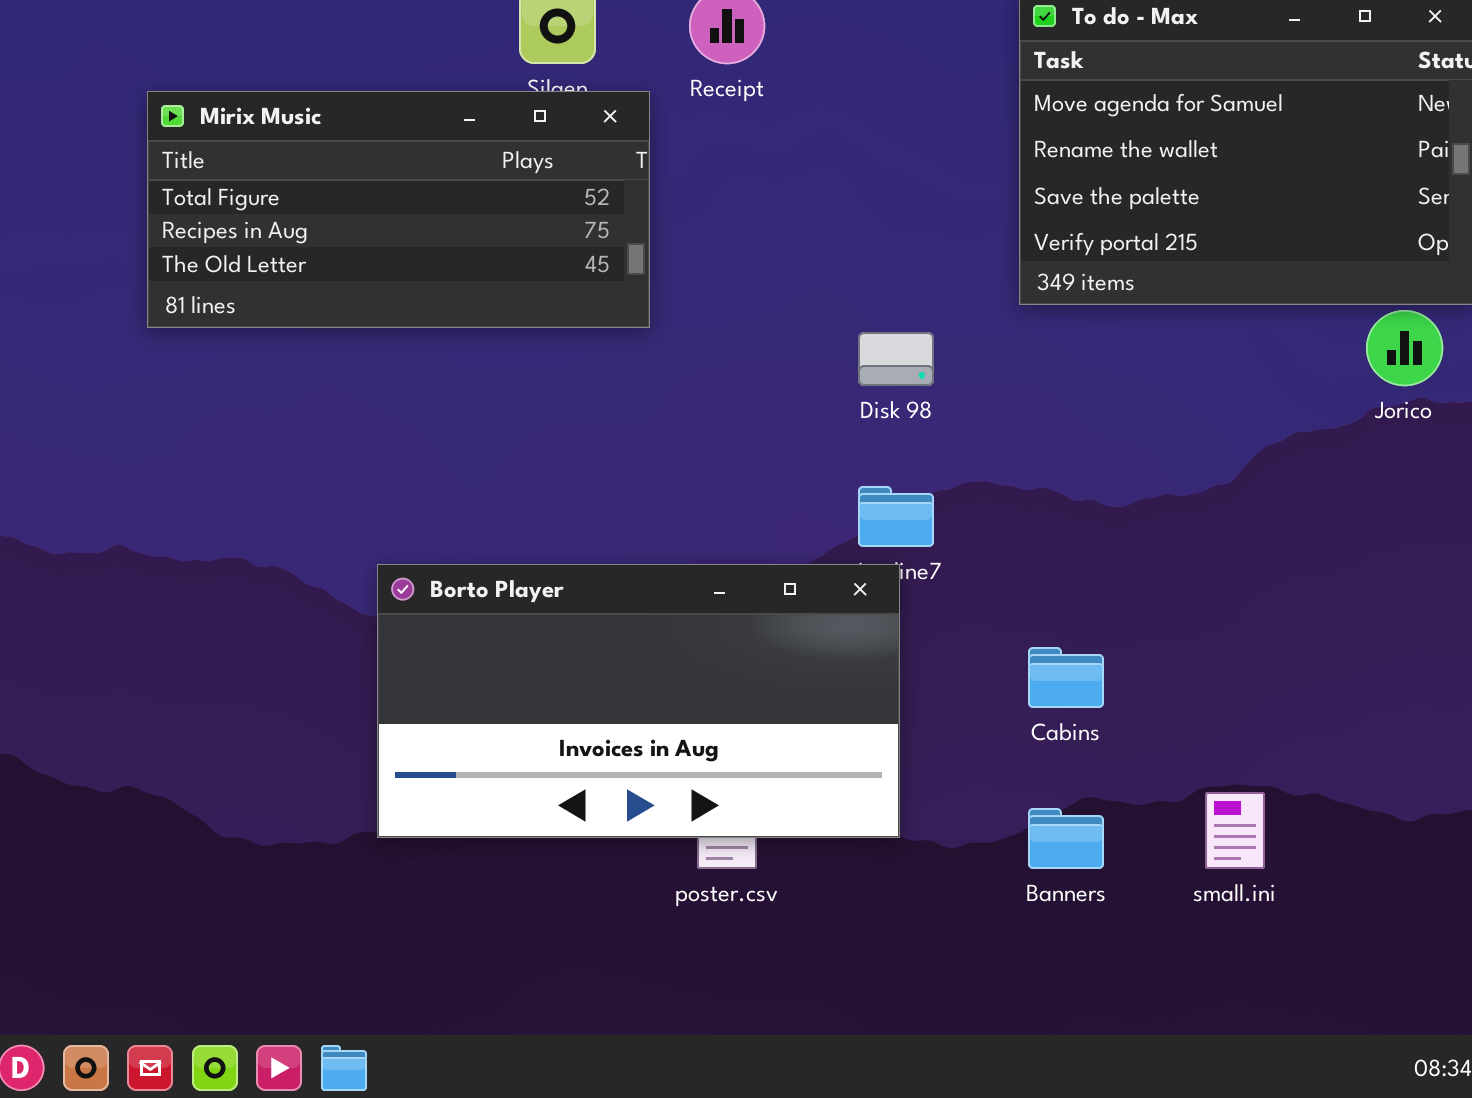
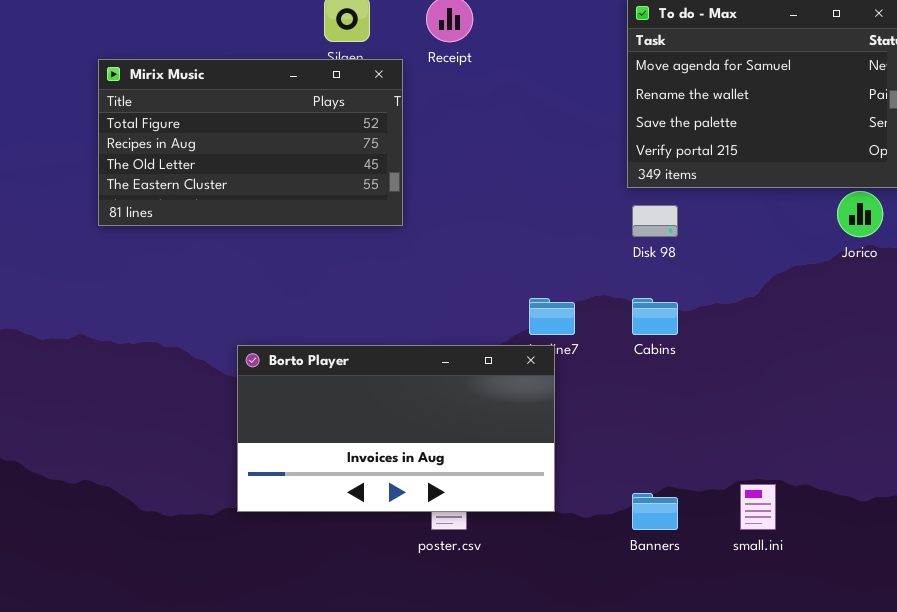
Mirix Music: [147,91,650,328] -> [98,59,403,226], resized
Disk 98: [858,332,934,386] -> [632,205,678,237], moved
Cabins: [1028,647,1104,708] -> [632,298,678,335], moved

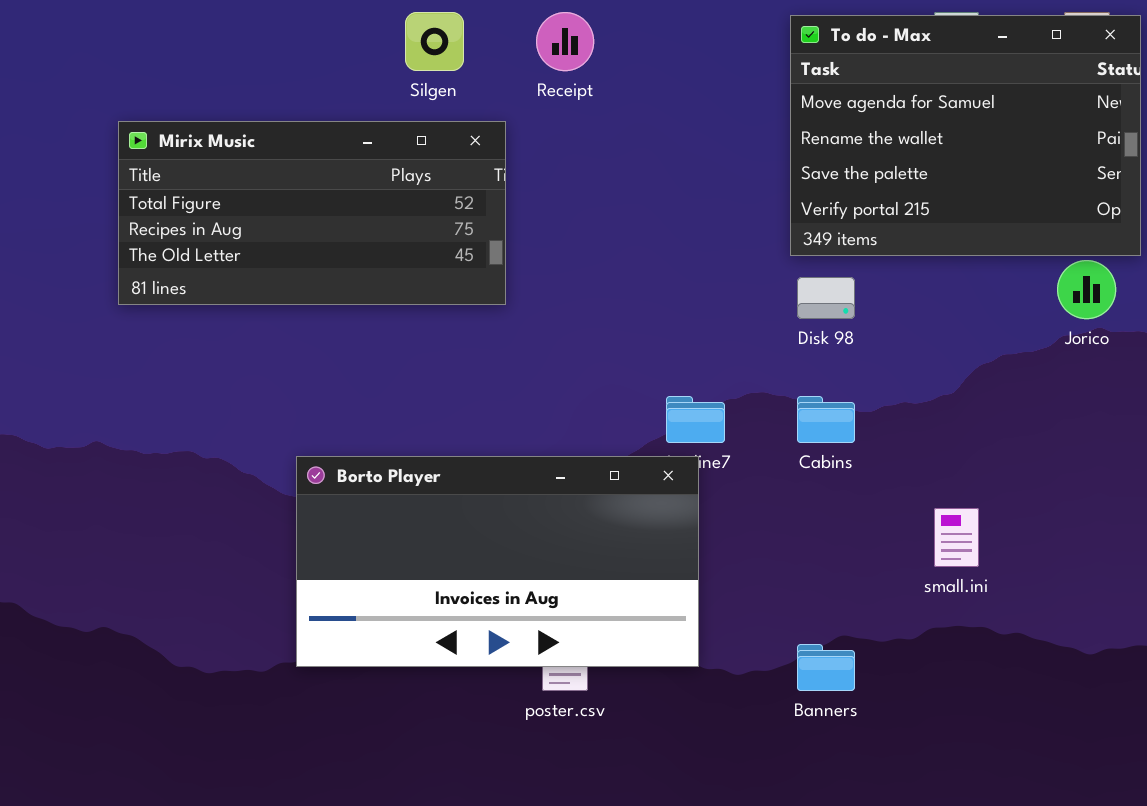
Mirix Music: [98,59,403,226] -> [118,121,506,305], resized
small.ini: [740,484,776,530] -> [934,508,979,567], moved

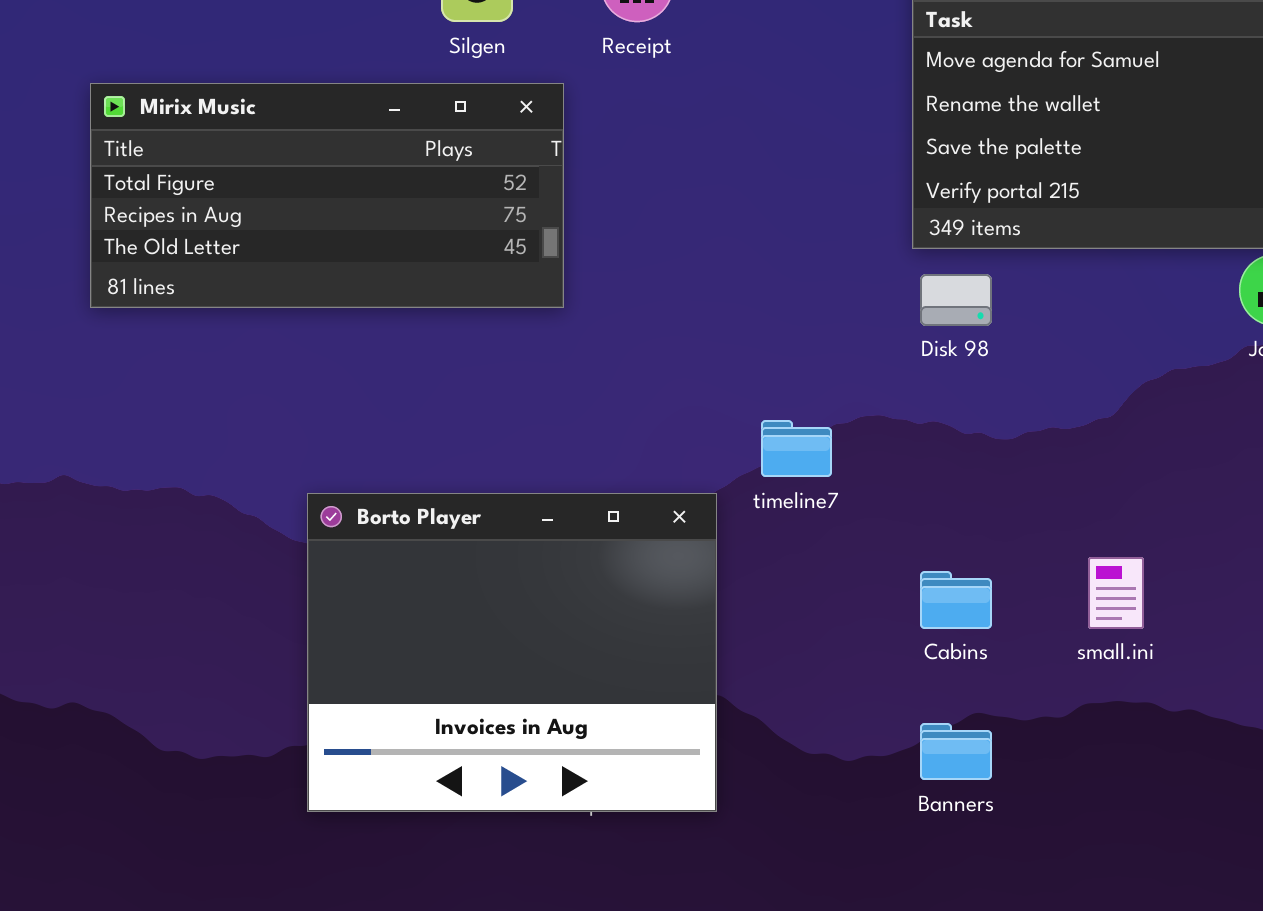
Cabins: [797,396,855,443] -> [920,571,992,629], moved
Borto Player: [296,456,699,667] -> [307,493,717,812], resized

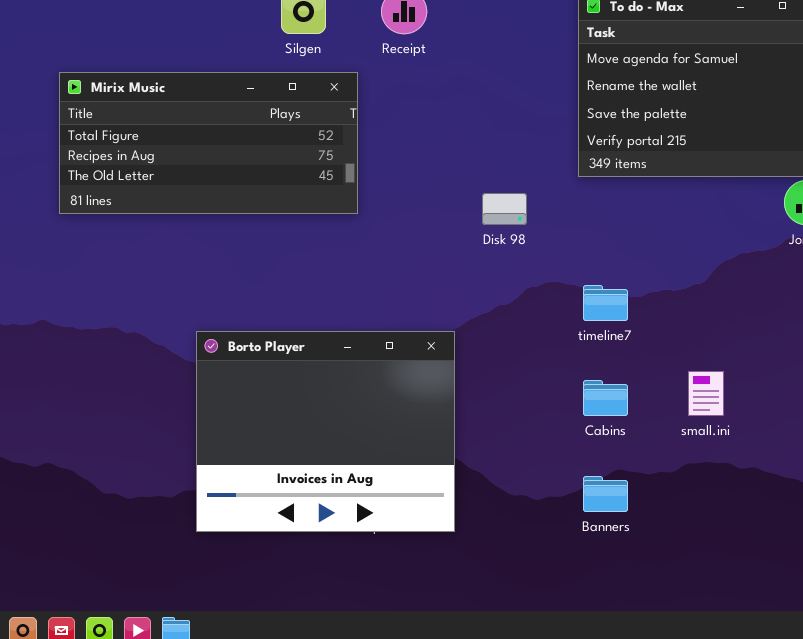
Disk 98: [920,274,992,326] -> [482,193,527,225], moved
timeline7: [761,420,832,477] -> [583,285,628,321], moved

